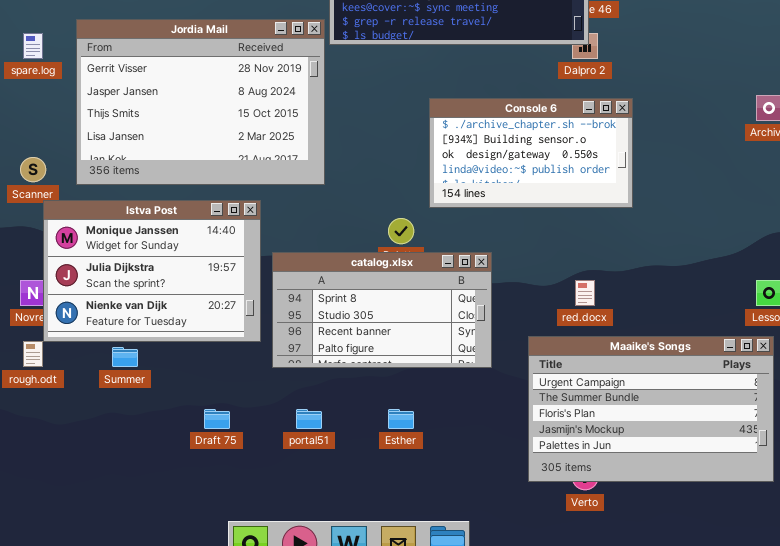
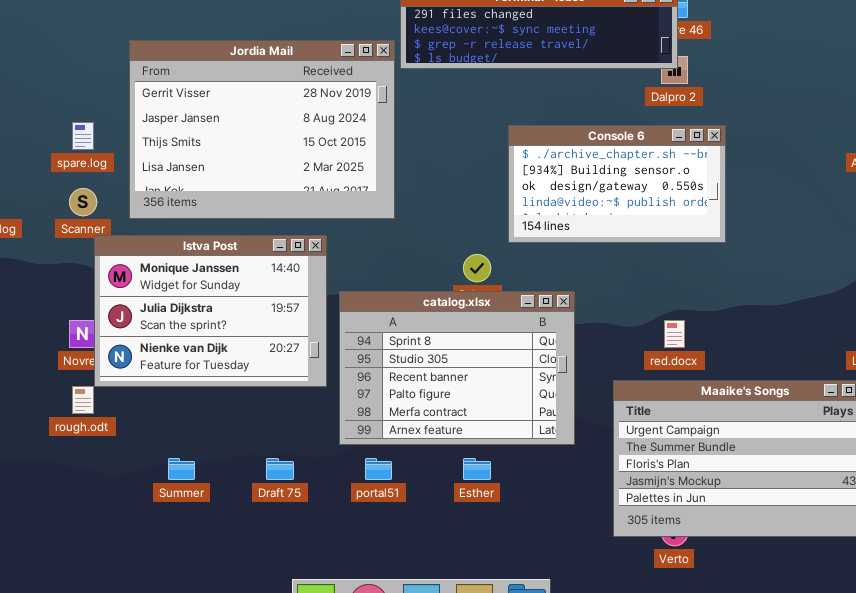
spare.log: [23,33,43,59] -> [72,122,94,150], moved
catalog.xlsx: [272,252,492,368] -> [339,291,575,445], resized
Summer: [112,347,138,367] -> [168,458,195,480], moved

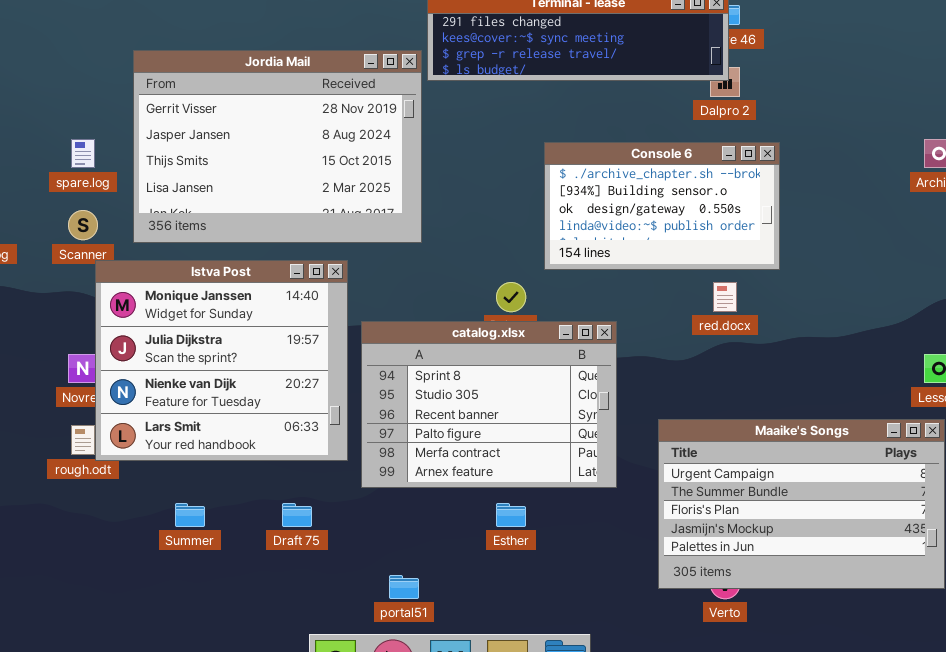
Istva Post: [94,235,327,387] -> [95,260,348,461], resized
red.docx: [664,320,685,348] -> [713,282,737,312], moved
portal51: [365,458,392,480] -> [389,575,419,599], moved

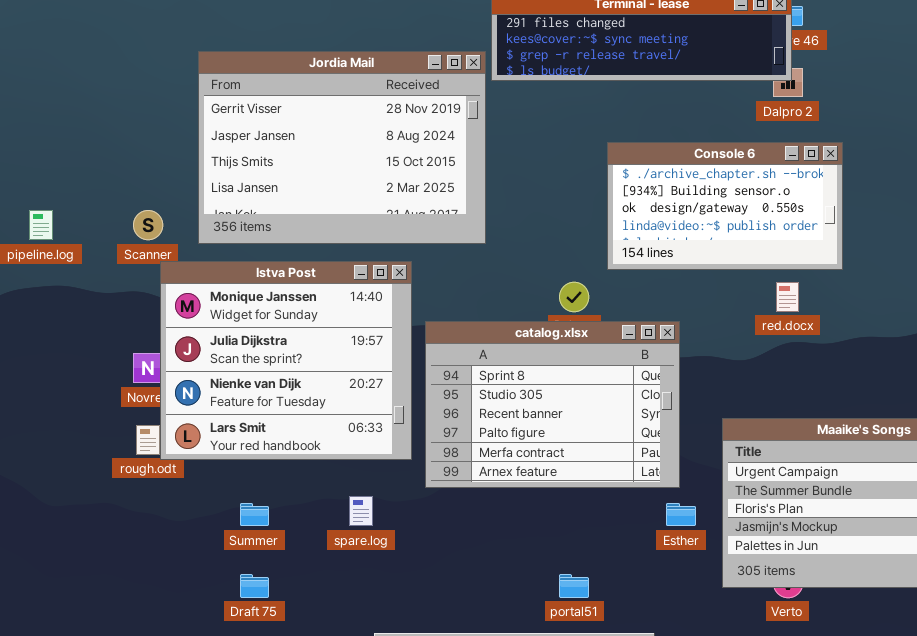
spare.log: [71,139,95,168] -> [349,496,373,526], moved
Draft 75: [282,503,312,527] -> [240,574,269,598], moved
Esther: [496,503,526,527] -> [666,503,696,526], moved
portal51: [389,575,419,599] -> [559,574,589,598], moved

